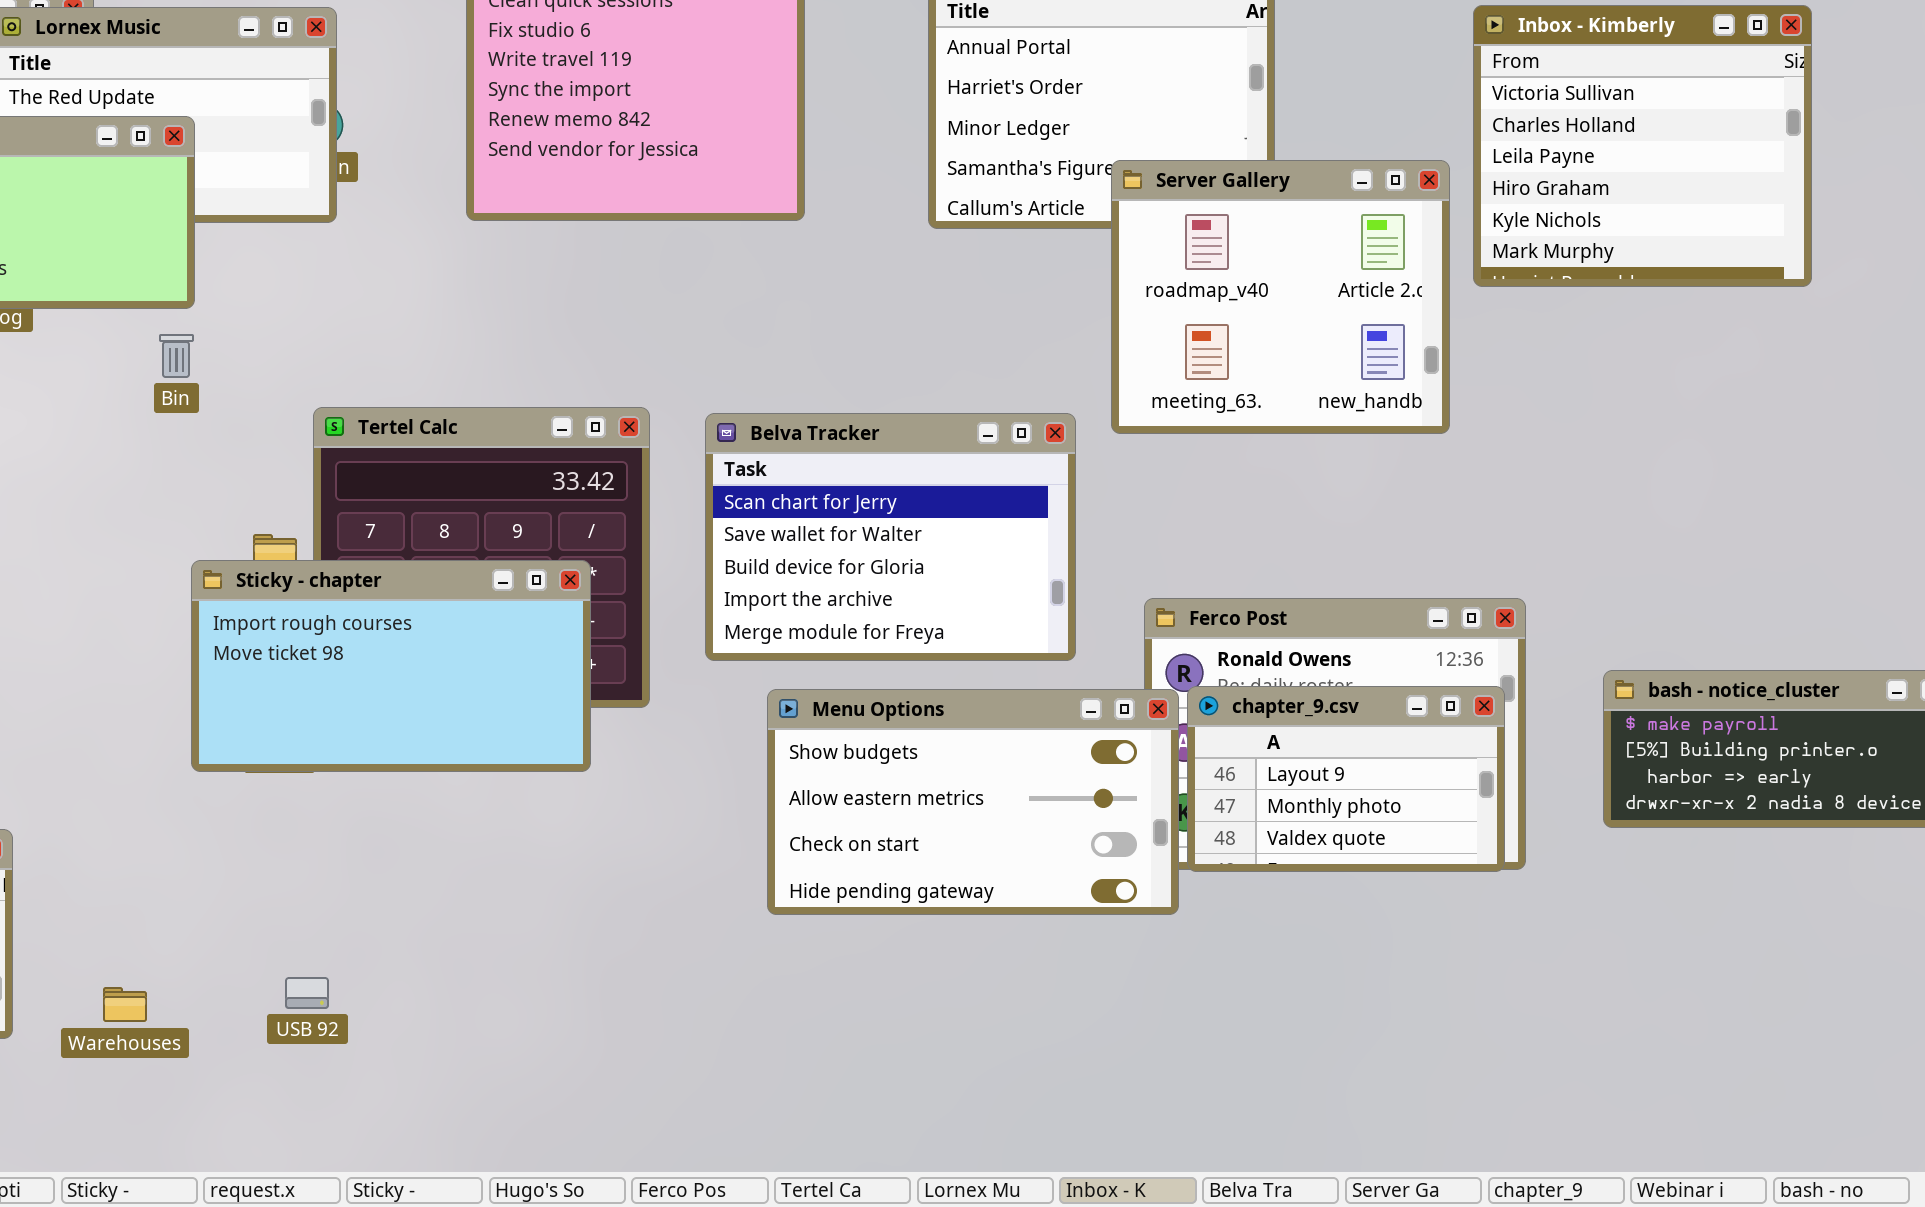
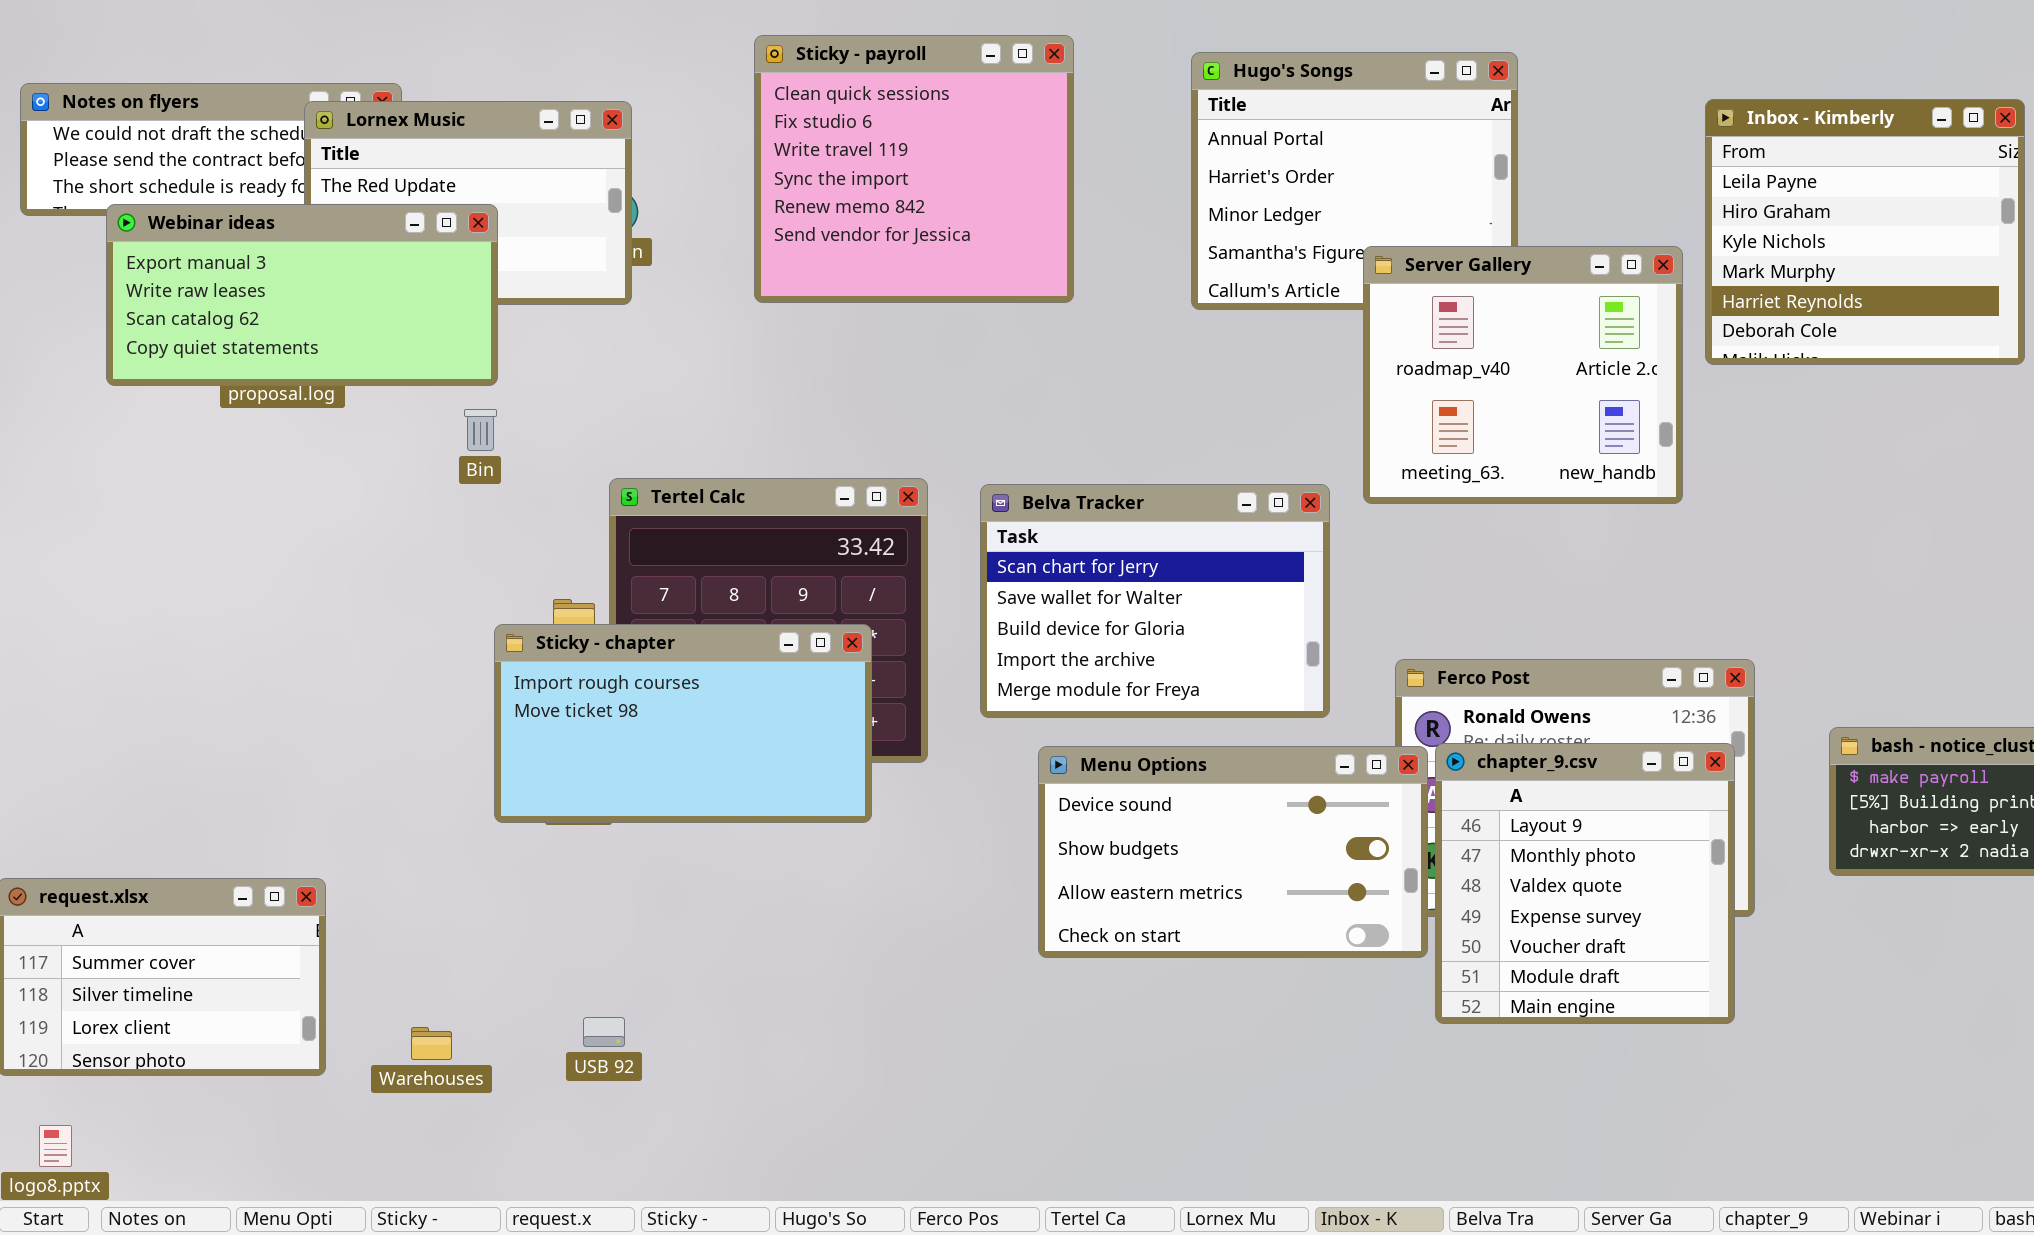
Inbox - Kimberly: [1473,5,1812,287] -> [1705,99,2025,365], scrolled down 2 rows
chapter_9.csv: [1187,686,1505,872] -> [1435,743,1735,1024], resized
Menu Options: [767,689,1179,915] -> [1038,746,1428,958], scrolled up 1 row

